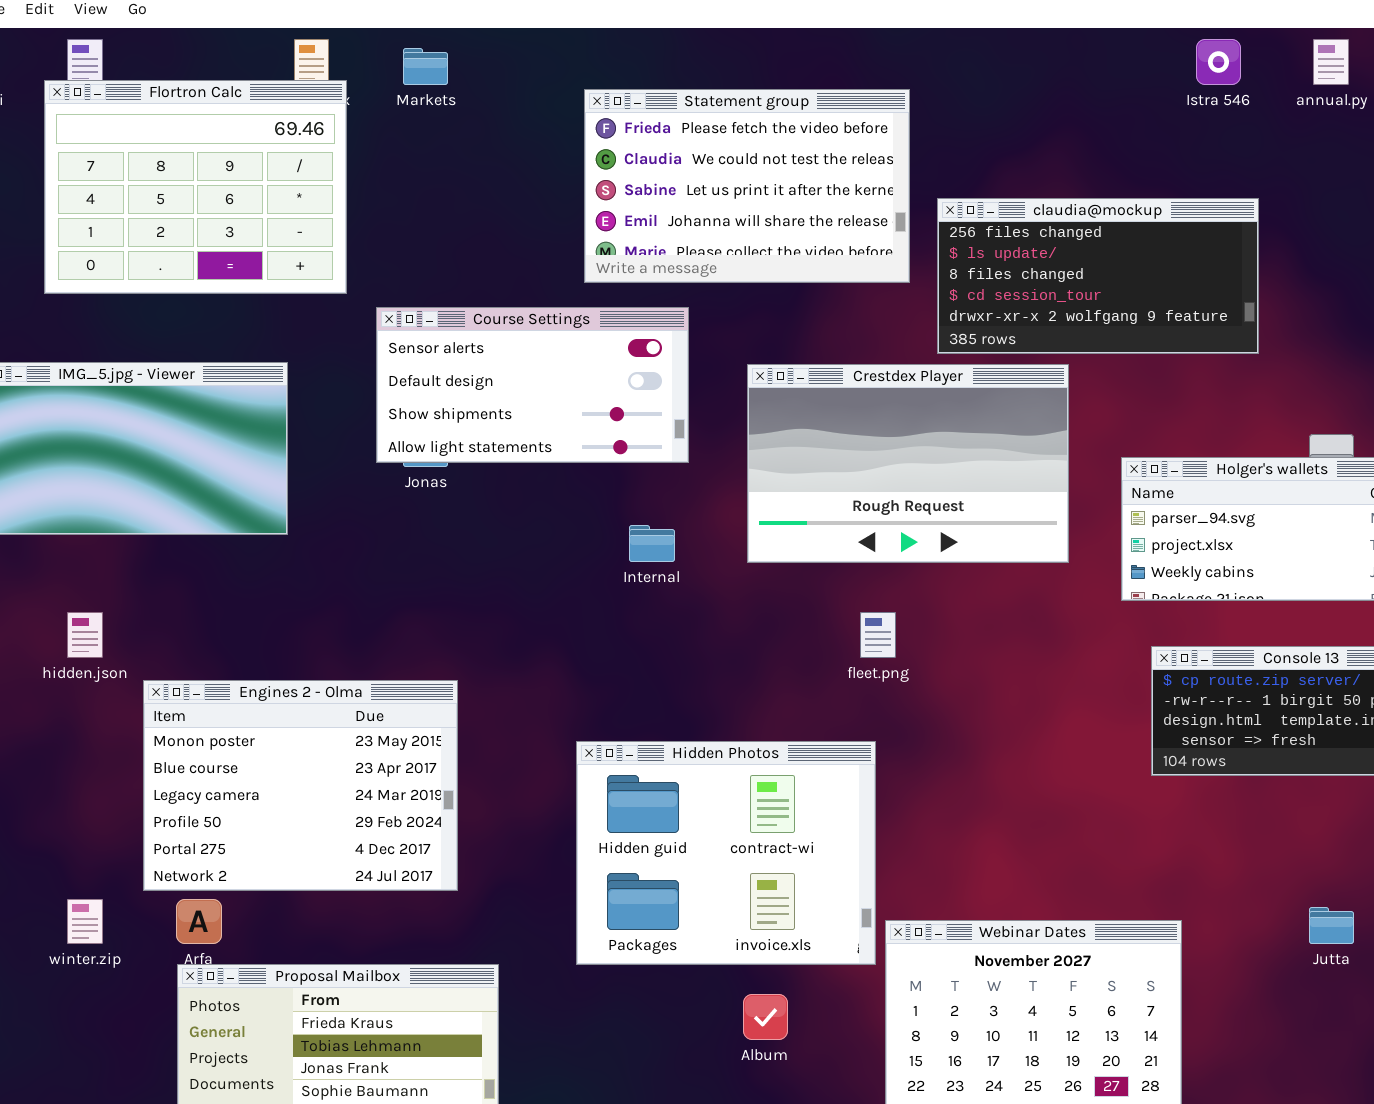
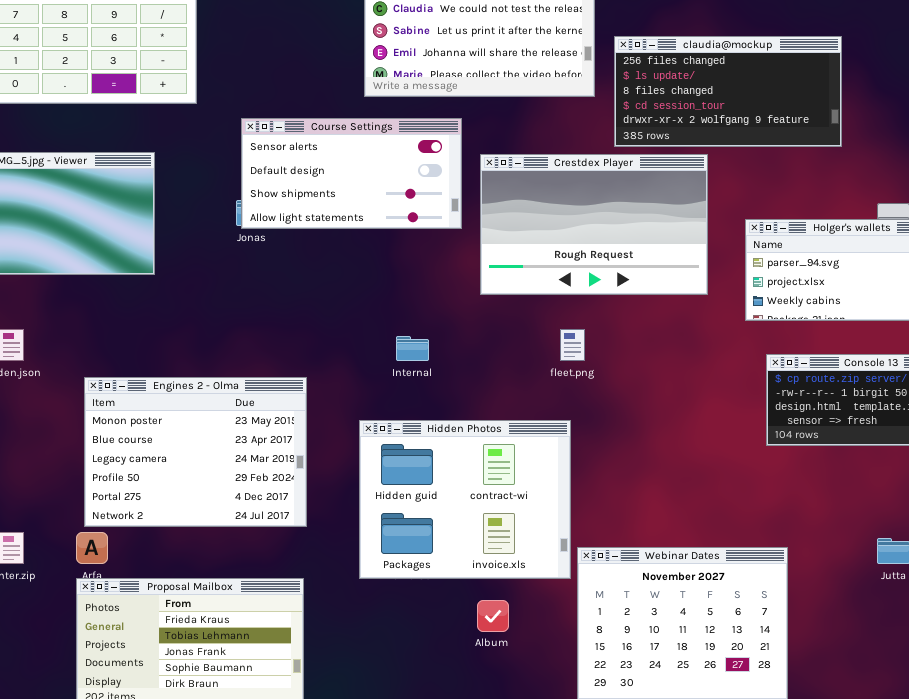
Course Settings: [376,307,689,463] -> [241,118,462,229], moved
Internal: [629,525,675,562] -> [396,336,429,361], moved
Engines 2 - Olma: [143,680,458,891] -> [84,377,307,527], moved

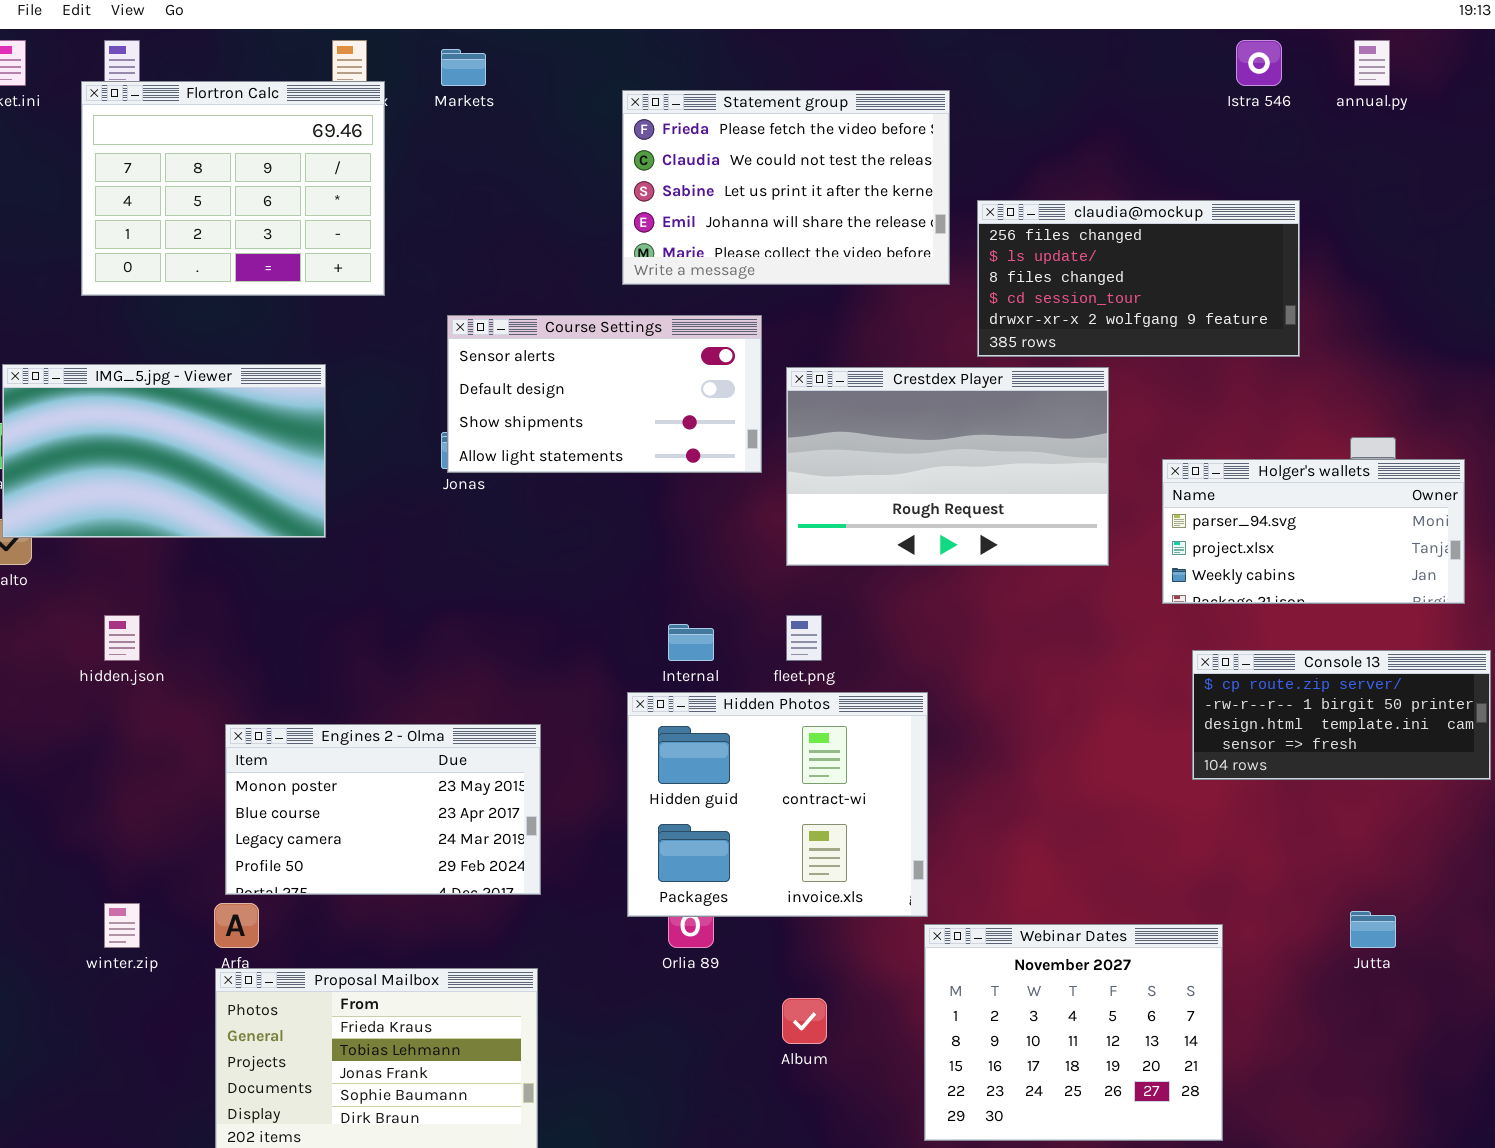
fleet.png: [560,329,585,361] -> [786,615,822,661], moved
Engines 2 - Olma: [84,377,307,527] -> [225,724,541,895], resized
Hidden Photos: [359,420,571,579] -> [627,692,928,917], moved

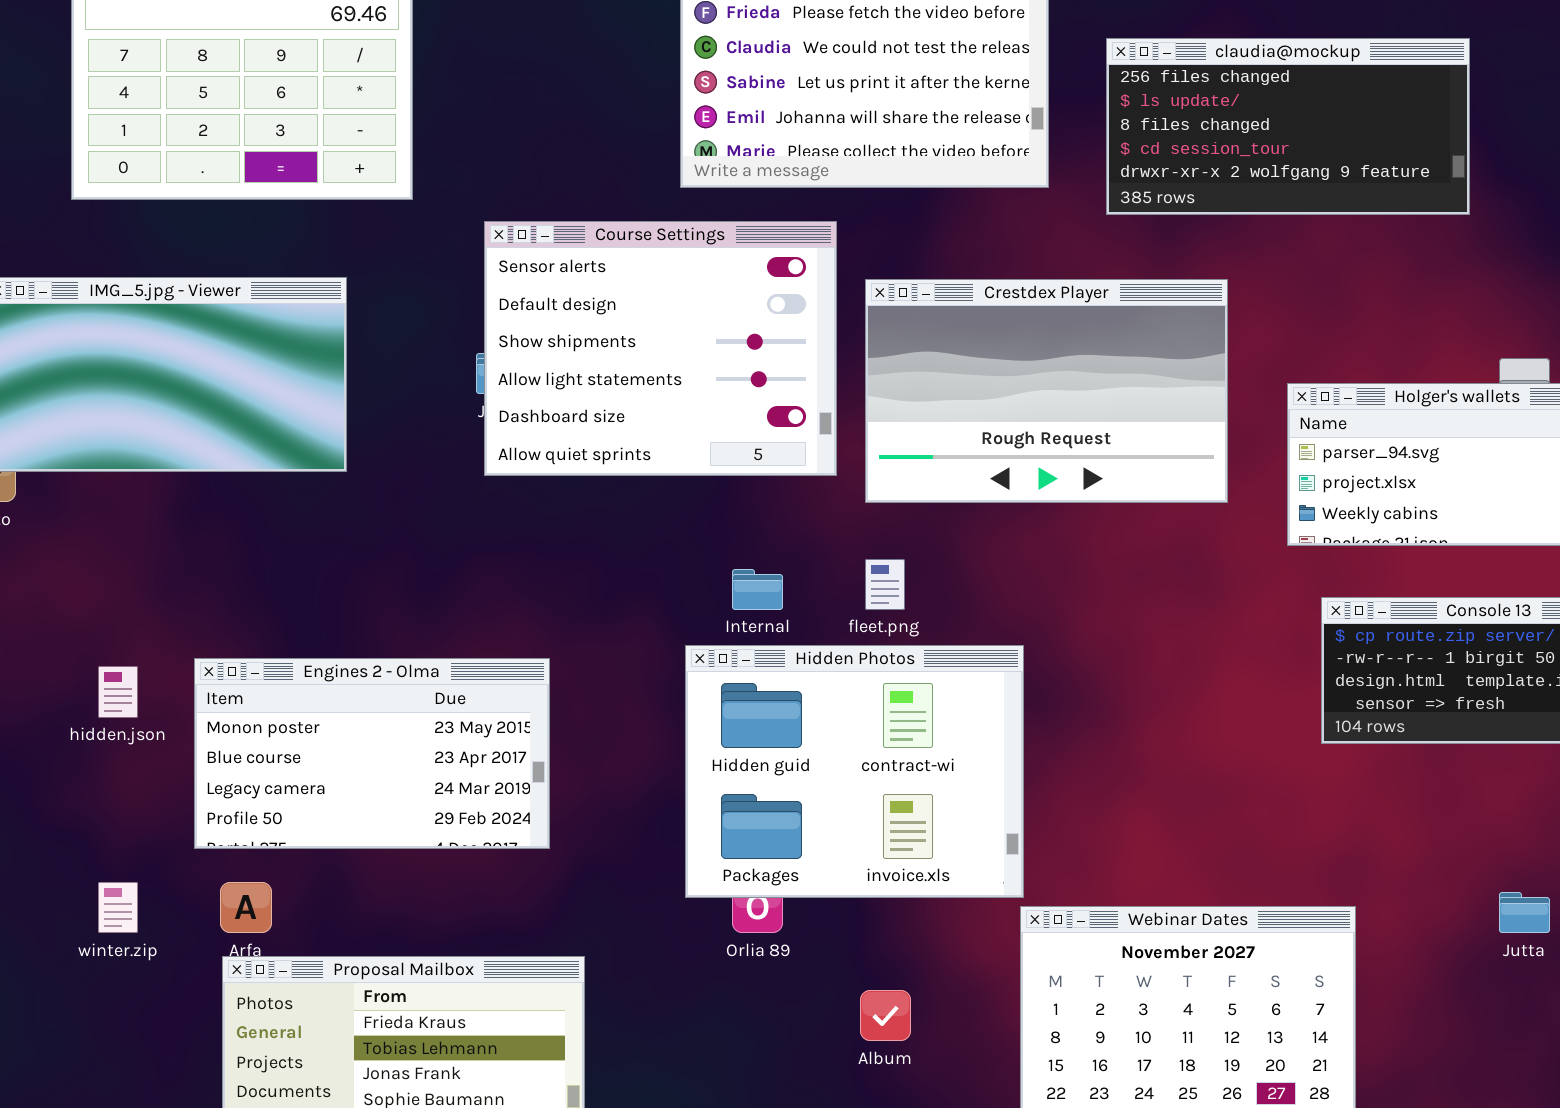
claudia@mockup: [977,200,1300,357] -> [1106,38,1470,215], moved
Course Settings: [447,315,762,473] -> [484,221,837,476], resized
hidden.json: [104,615,140,661] -> [98,666,138,718], moved
Engines 2 - Olma: [225,724,541,895] -> [194,658,550,849], moved

